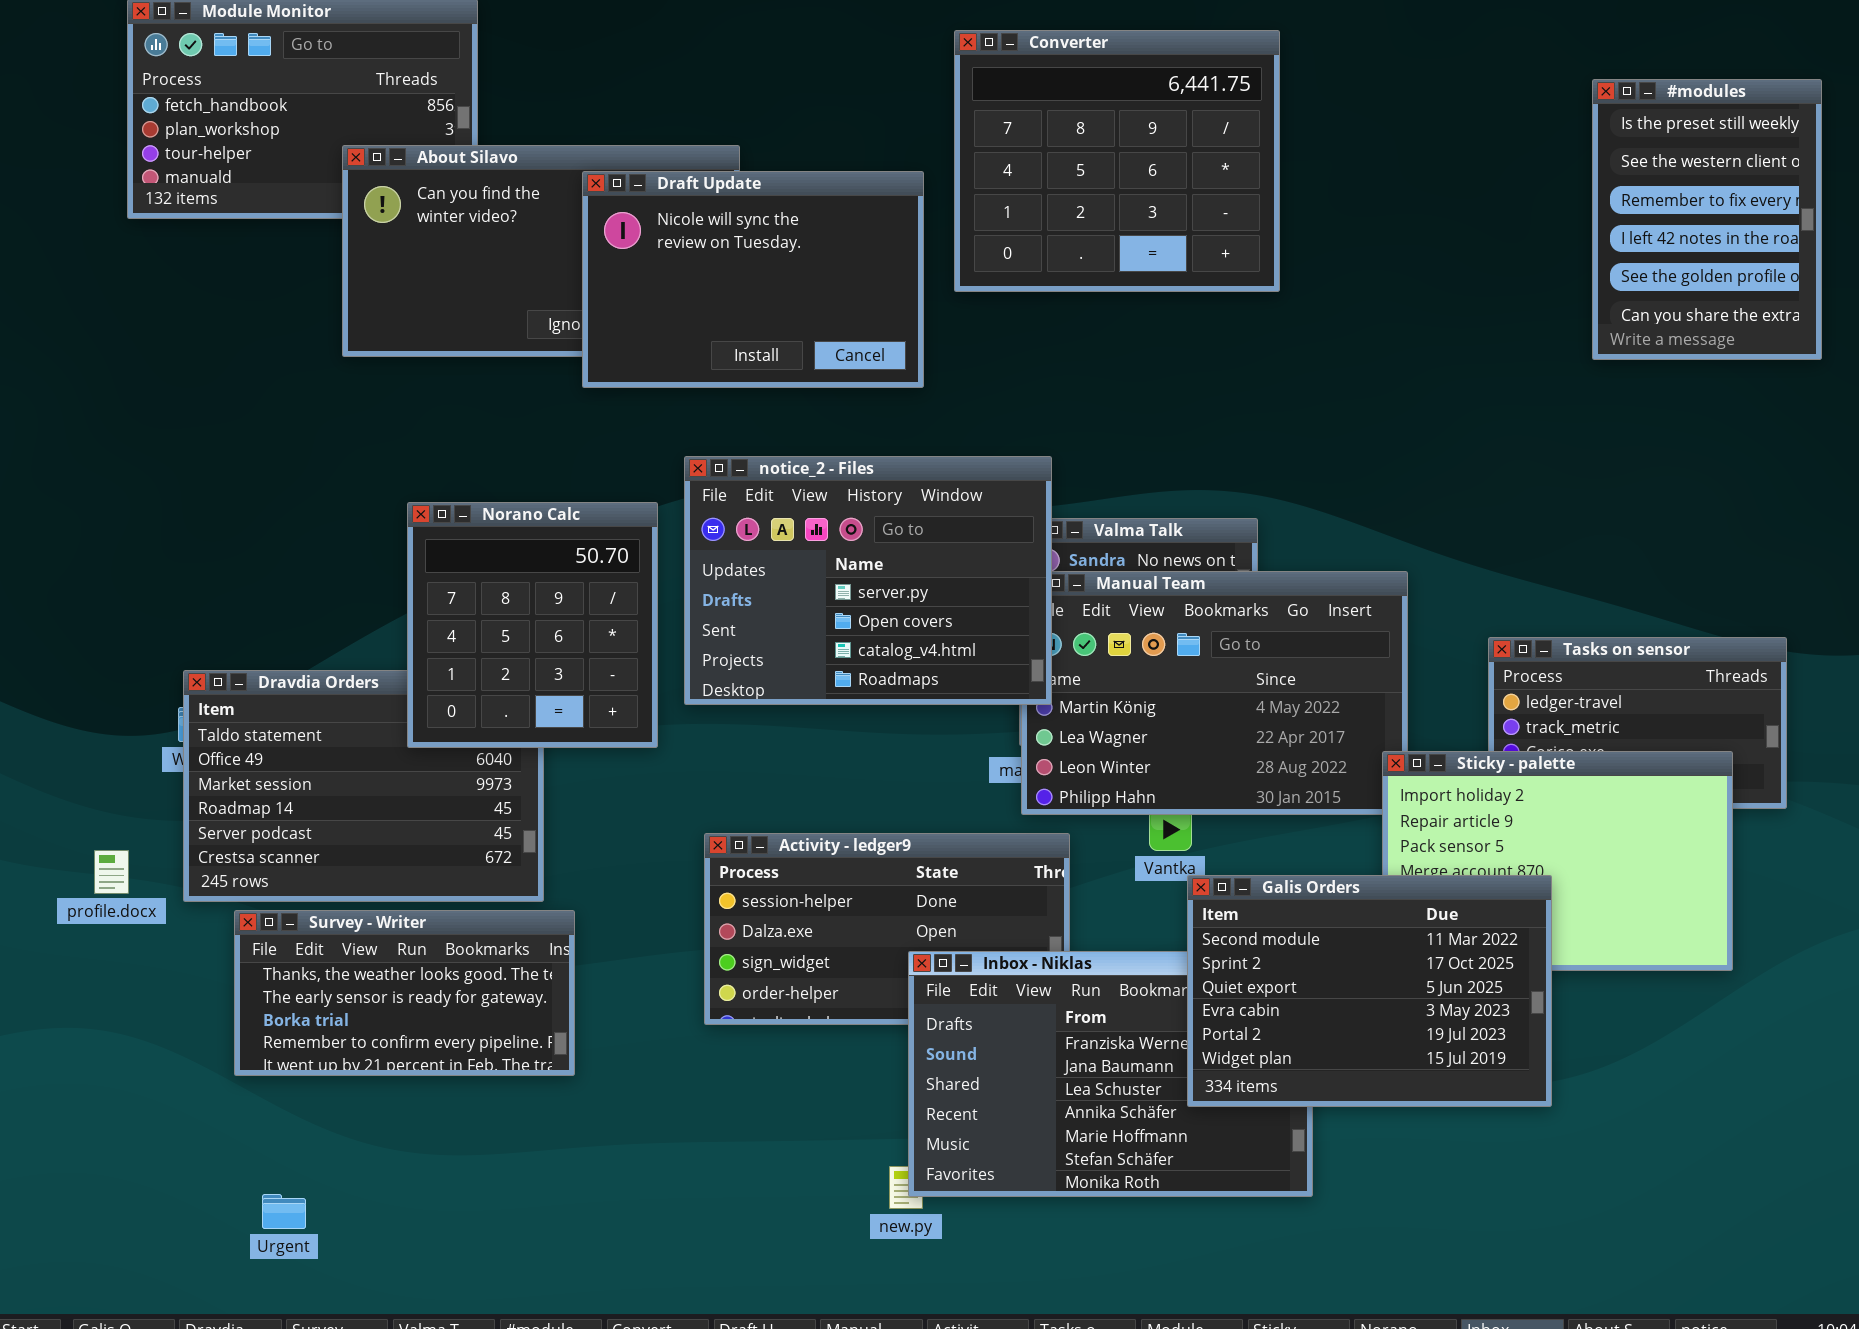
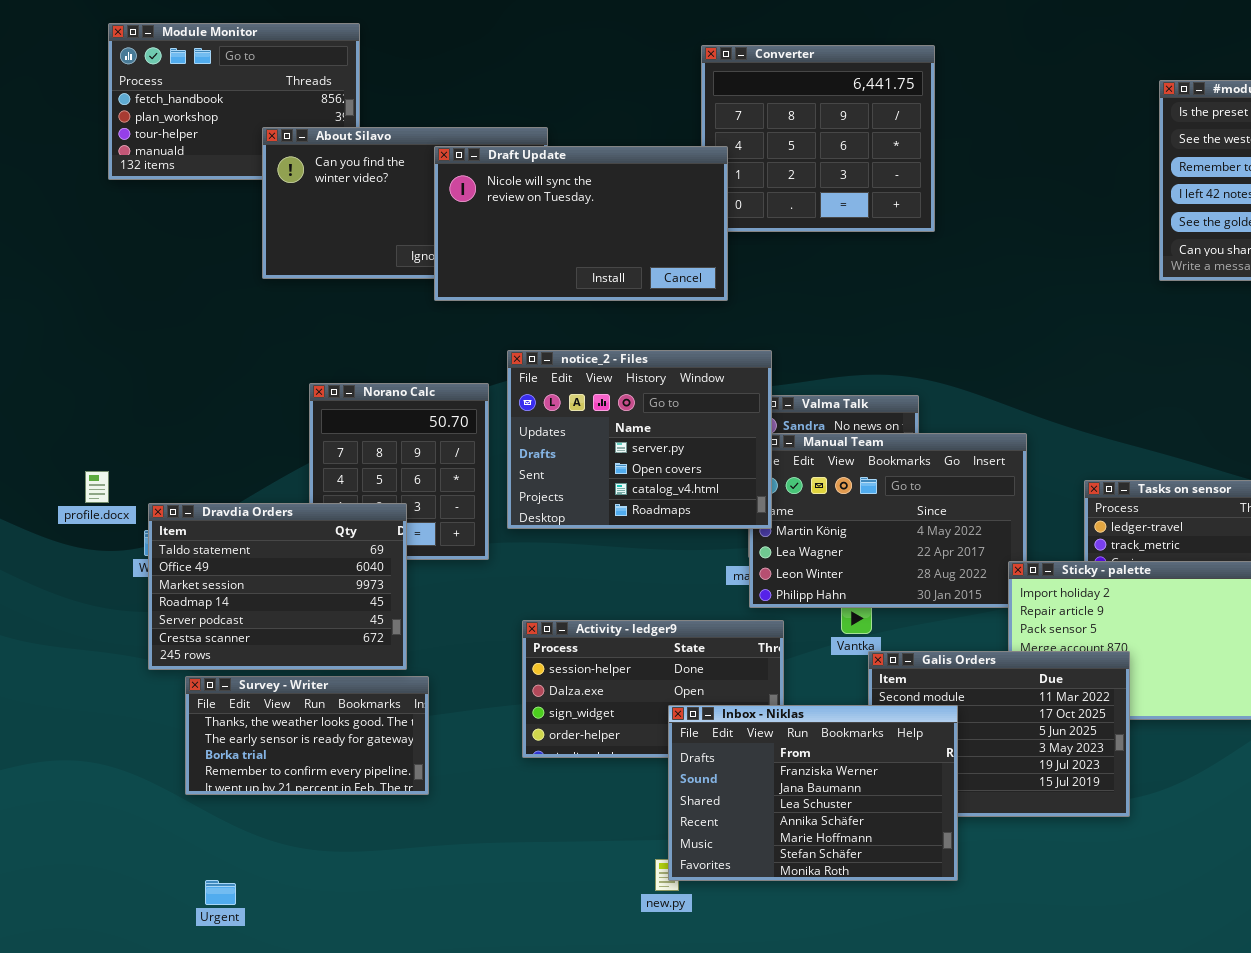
Draft Update: [582,171,924,388] -> [434,146,728,301], resized
Dravdia Orders: [183,670,544,902] -> [148,503,407,670], raised
profile.docx: [94,850,129,894] -> [85,471,109,503], moved
Inbox - Niklas: [908,951,1313,1197] -> [668,705,958,881], raised

